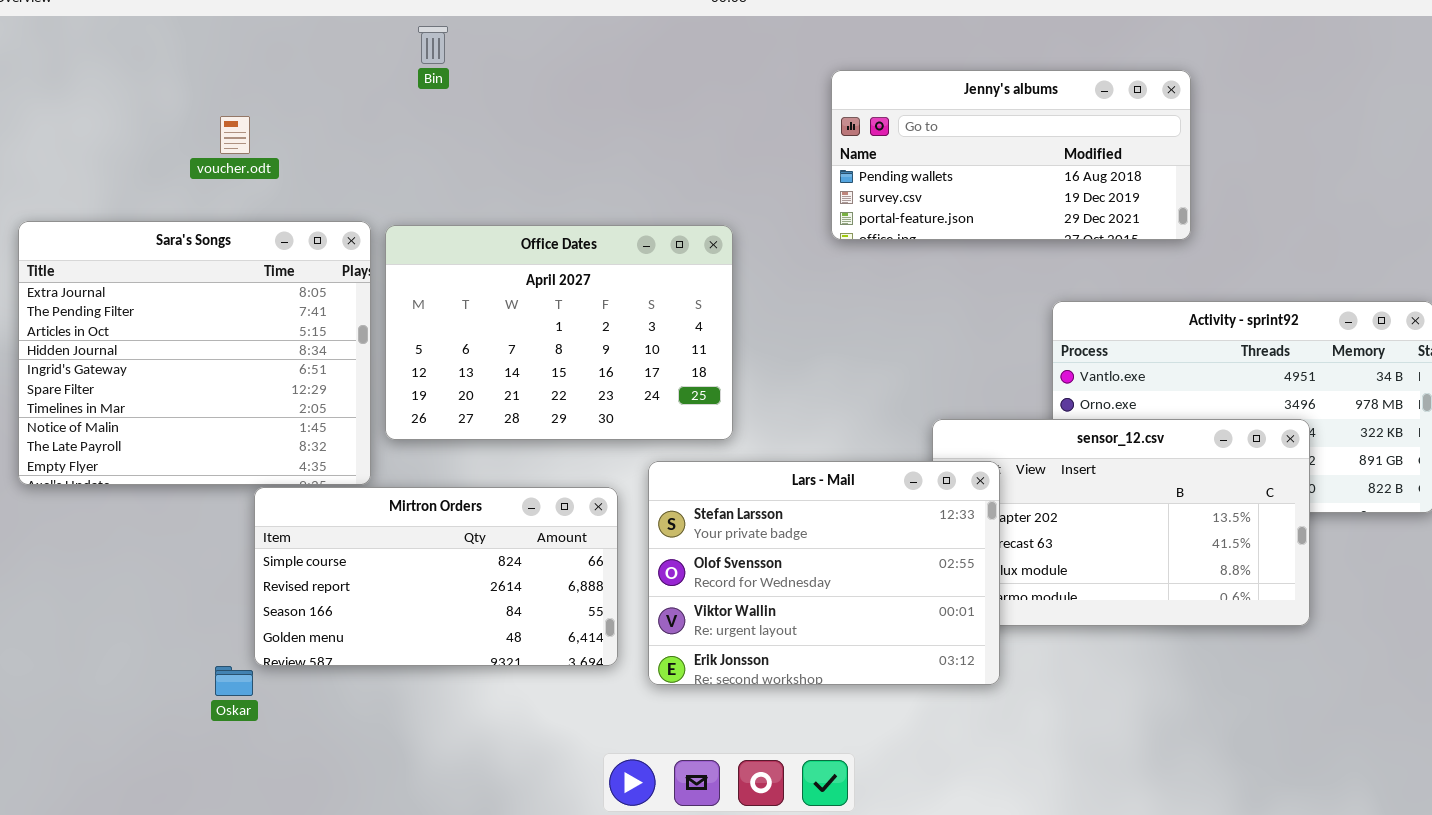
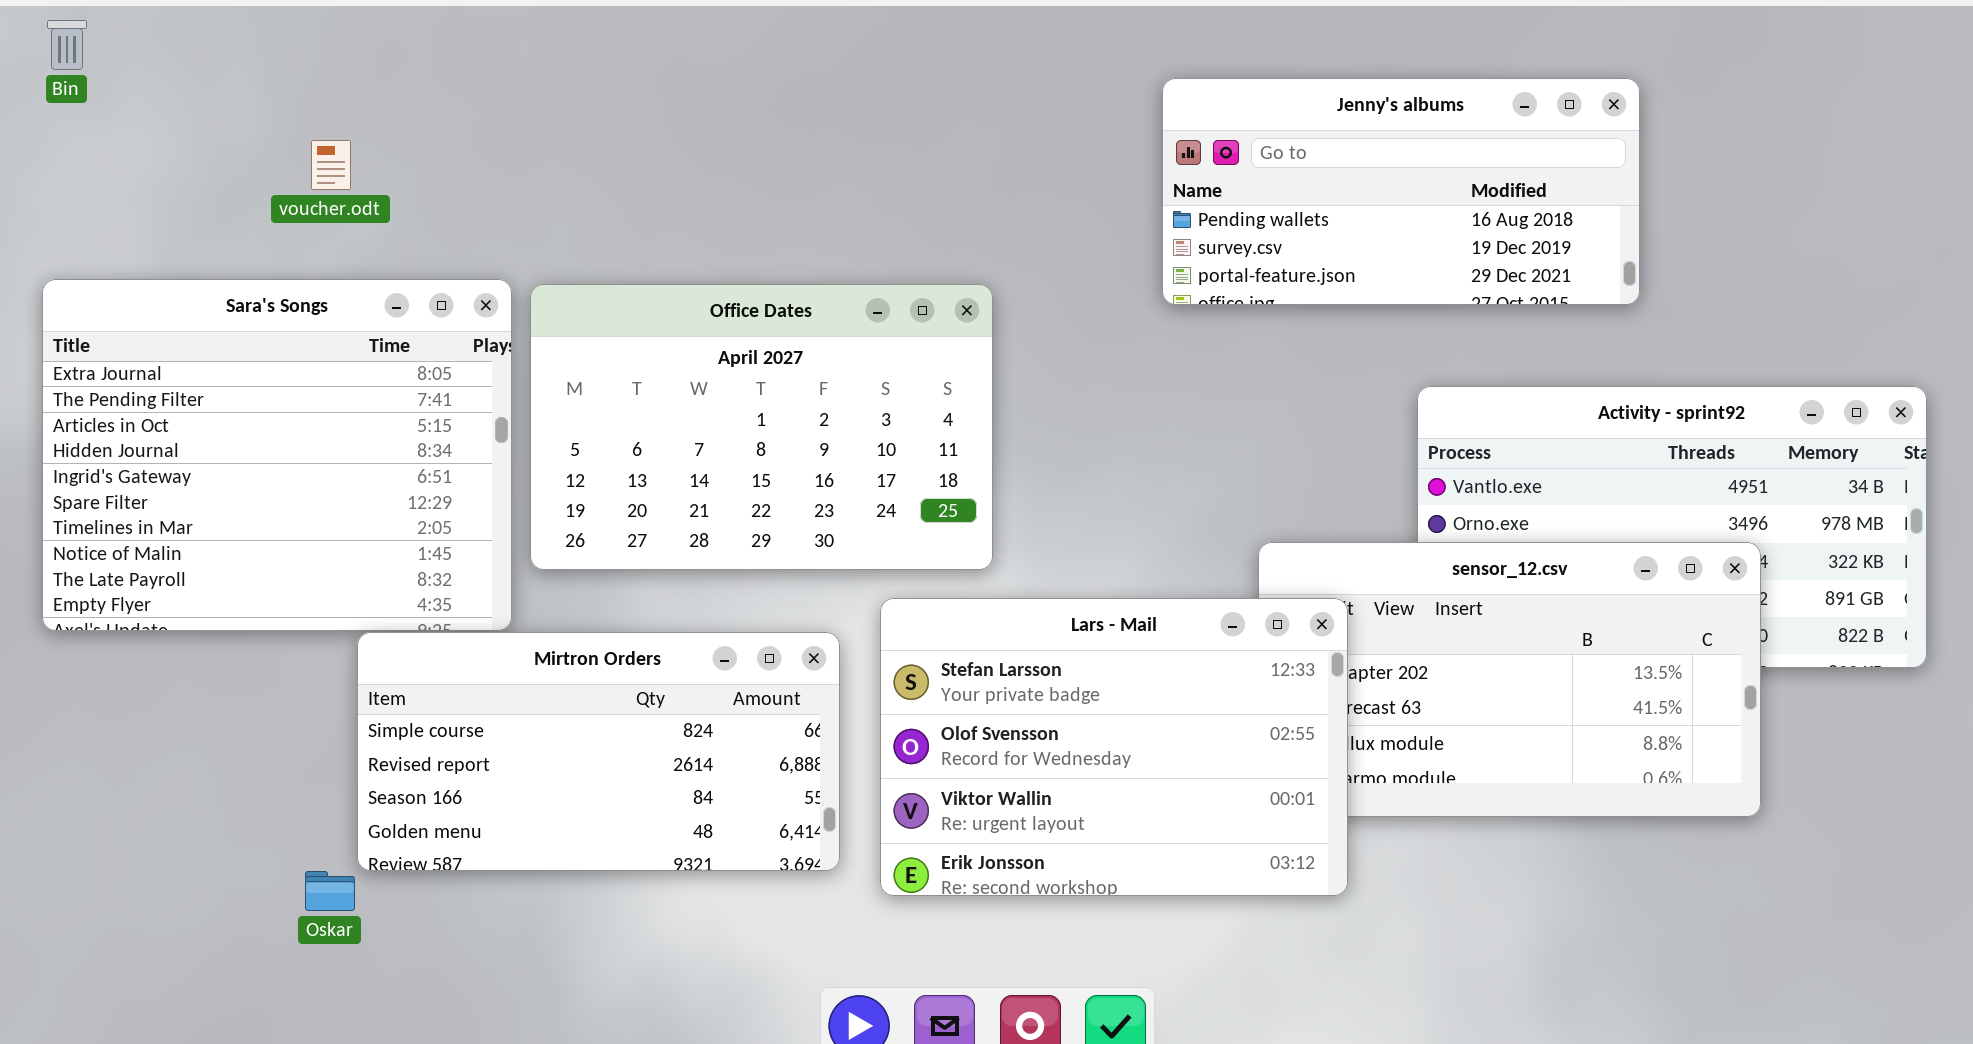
Bin: [418,26,448,64] -> [47,20,87,70], moved
Jenny's albums: [831,70,1191,240] -> [1162,78,1640,305], moved

